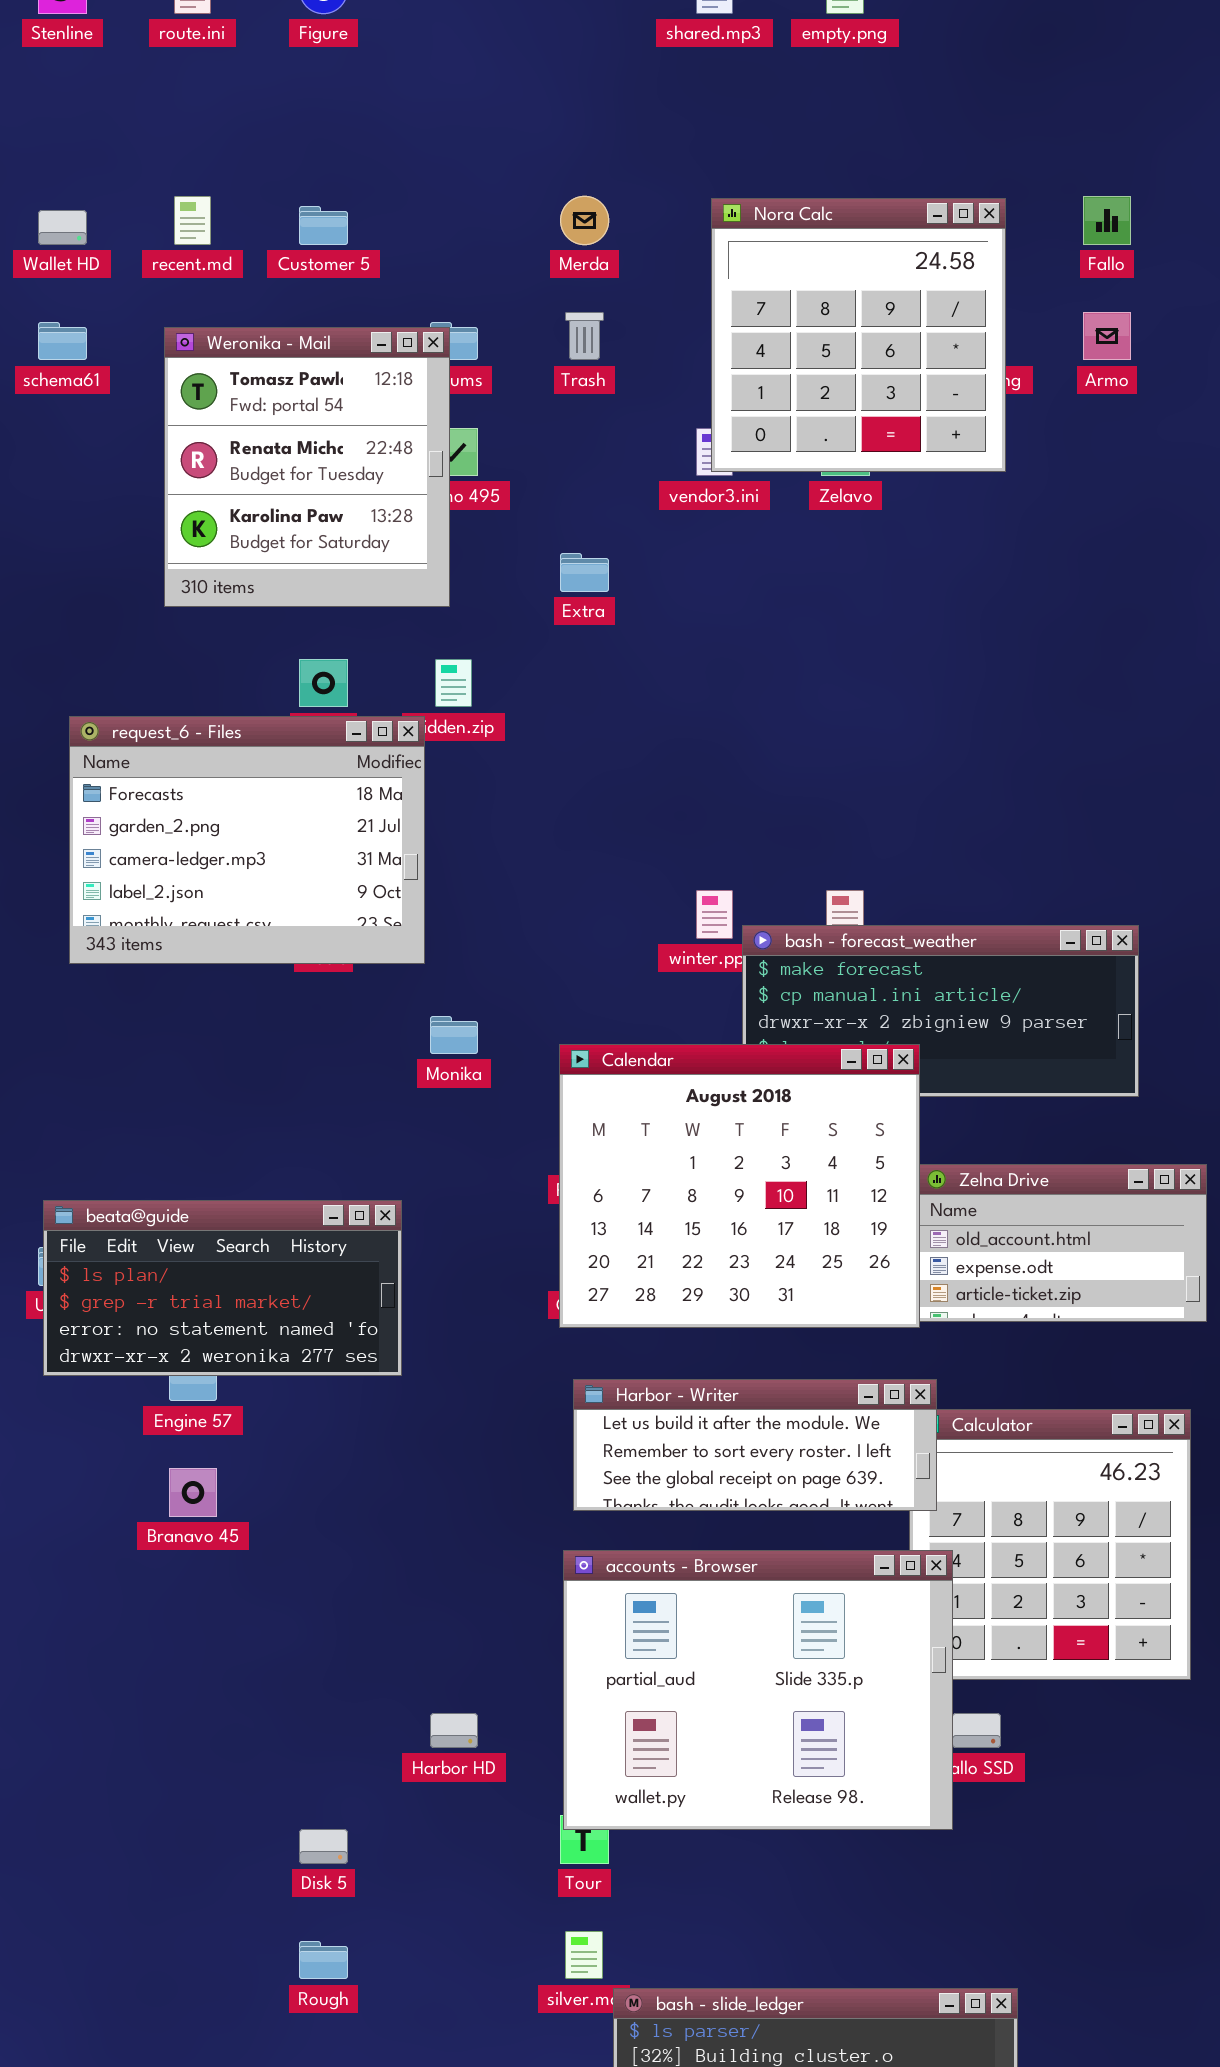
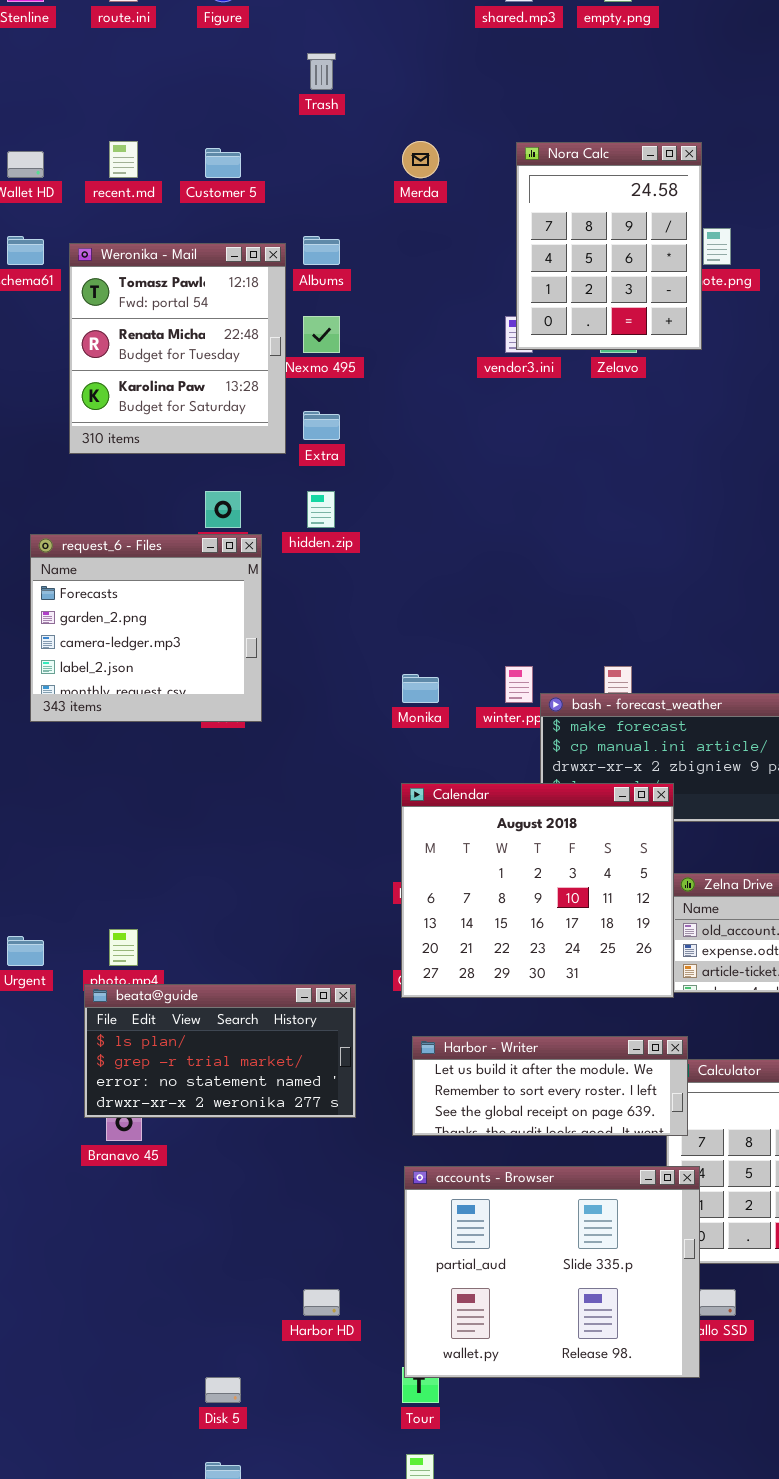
Nora Calc: [711,198,1006,472] -> [516,142,702,350], resized
Trash: [565,312,604,360] -> [307,53,336,90], moved
Weronika - Mail: [164,327,450,607] -> [69,243,286,454], moved
Extra: [560,553,609,592] -> [303,411,340,440], moved
request_6 - Files: [69,716,425,964] -> [30,534,262,722], resized
Monika: [430,1016,478,1054] -> [402,674,439,703], moved
beata@guide: [43,1200,402,1376] -> [84,984,356,1118], moved

